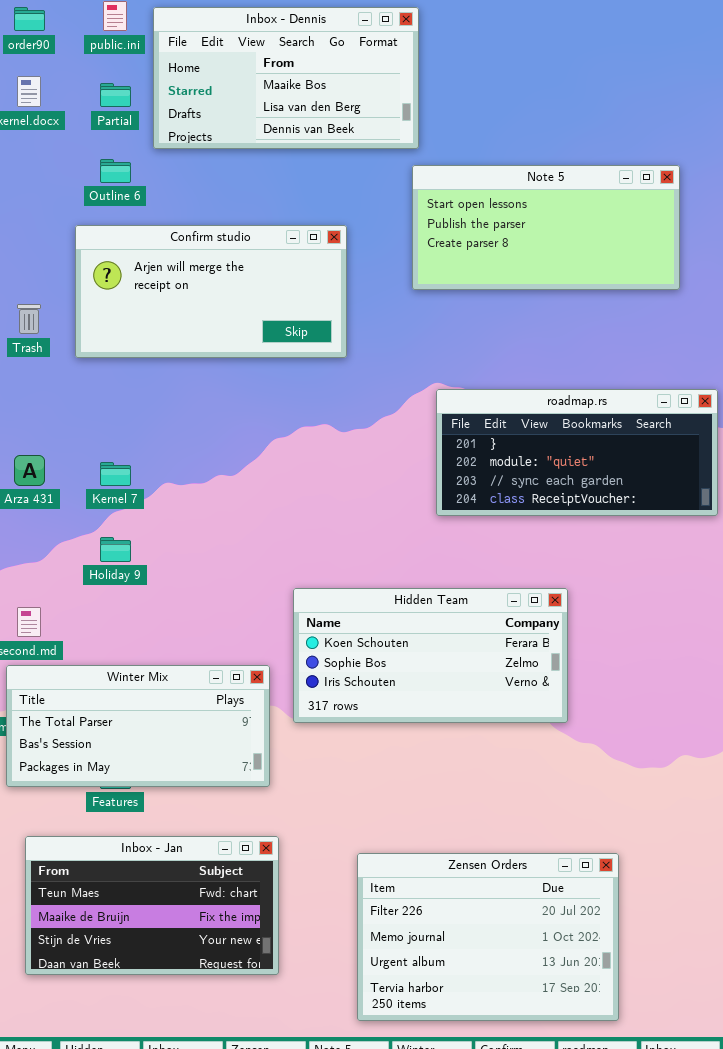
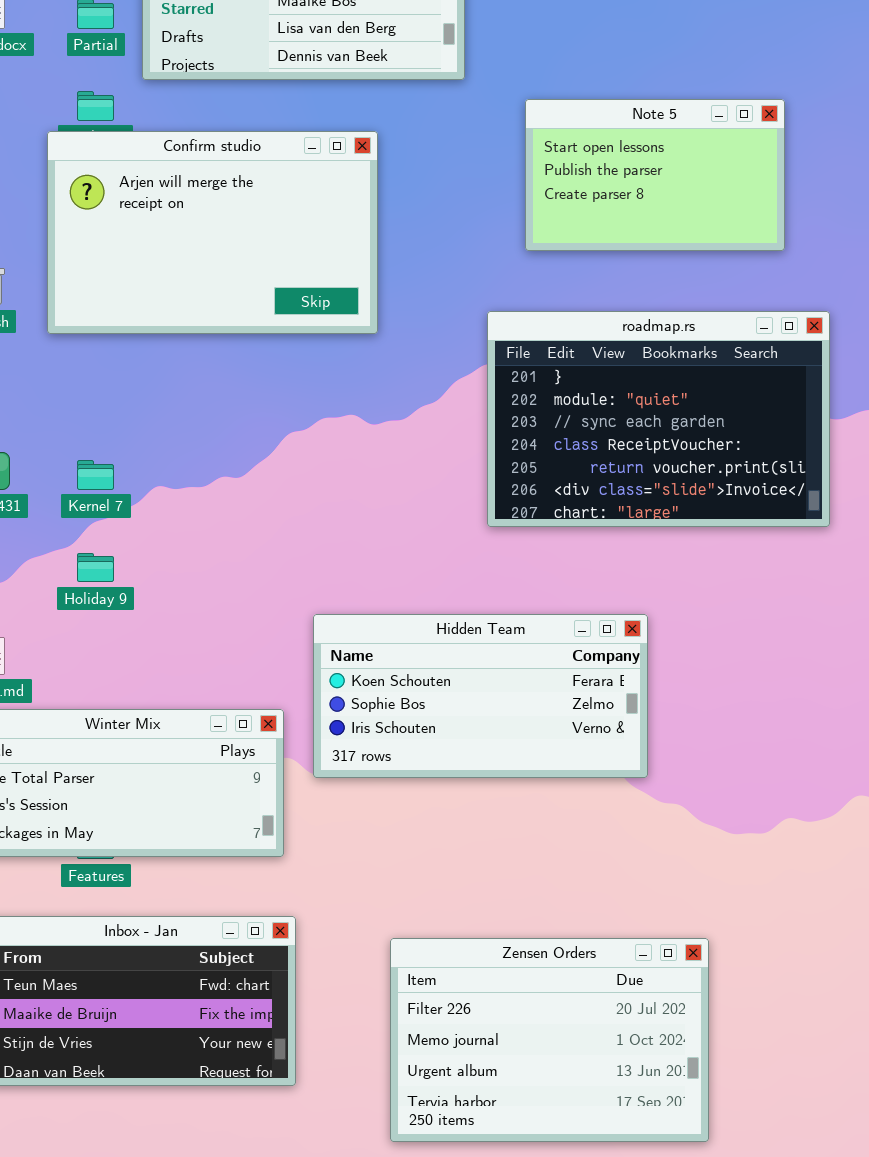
Note 5: [412,165,680,290] -> [525,99,785,251], resized
Confirm studio: [75,225,347,358] -> [47,131,378,334], resized
roadmap.rs: [436,389,718,516] -> [487,311,830,527], resized

